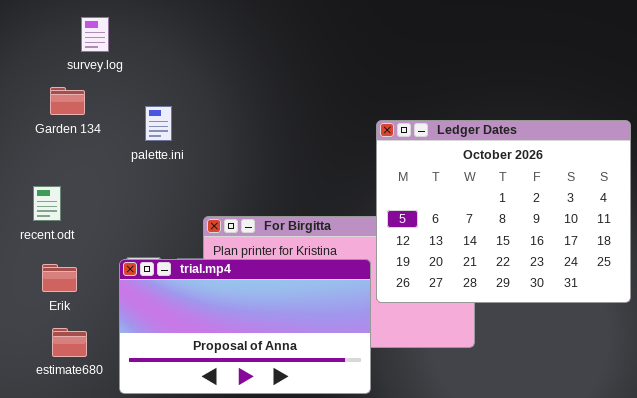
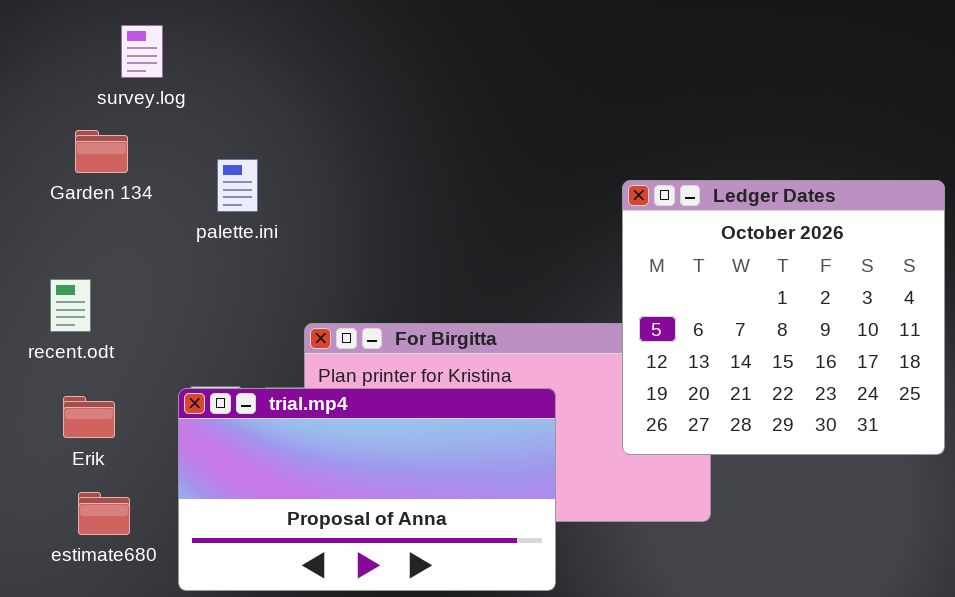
Ledger Dates: [376,120,631,303] -> [622,180,945,455], resized

